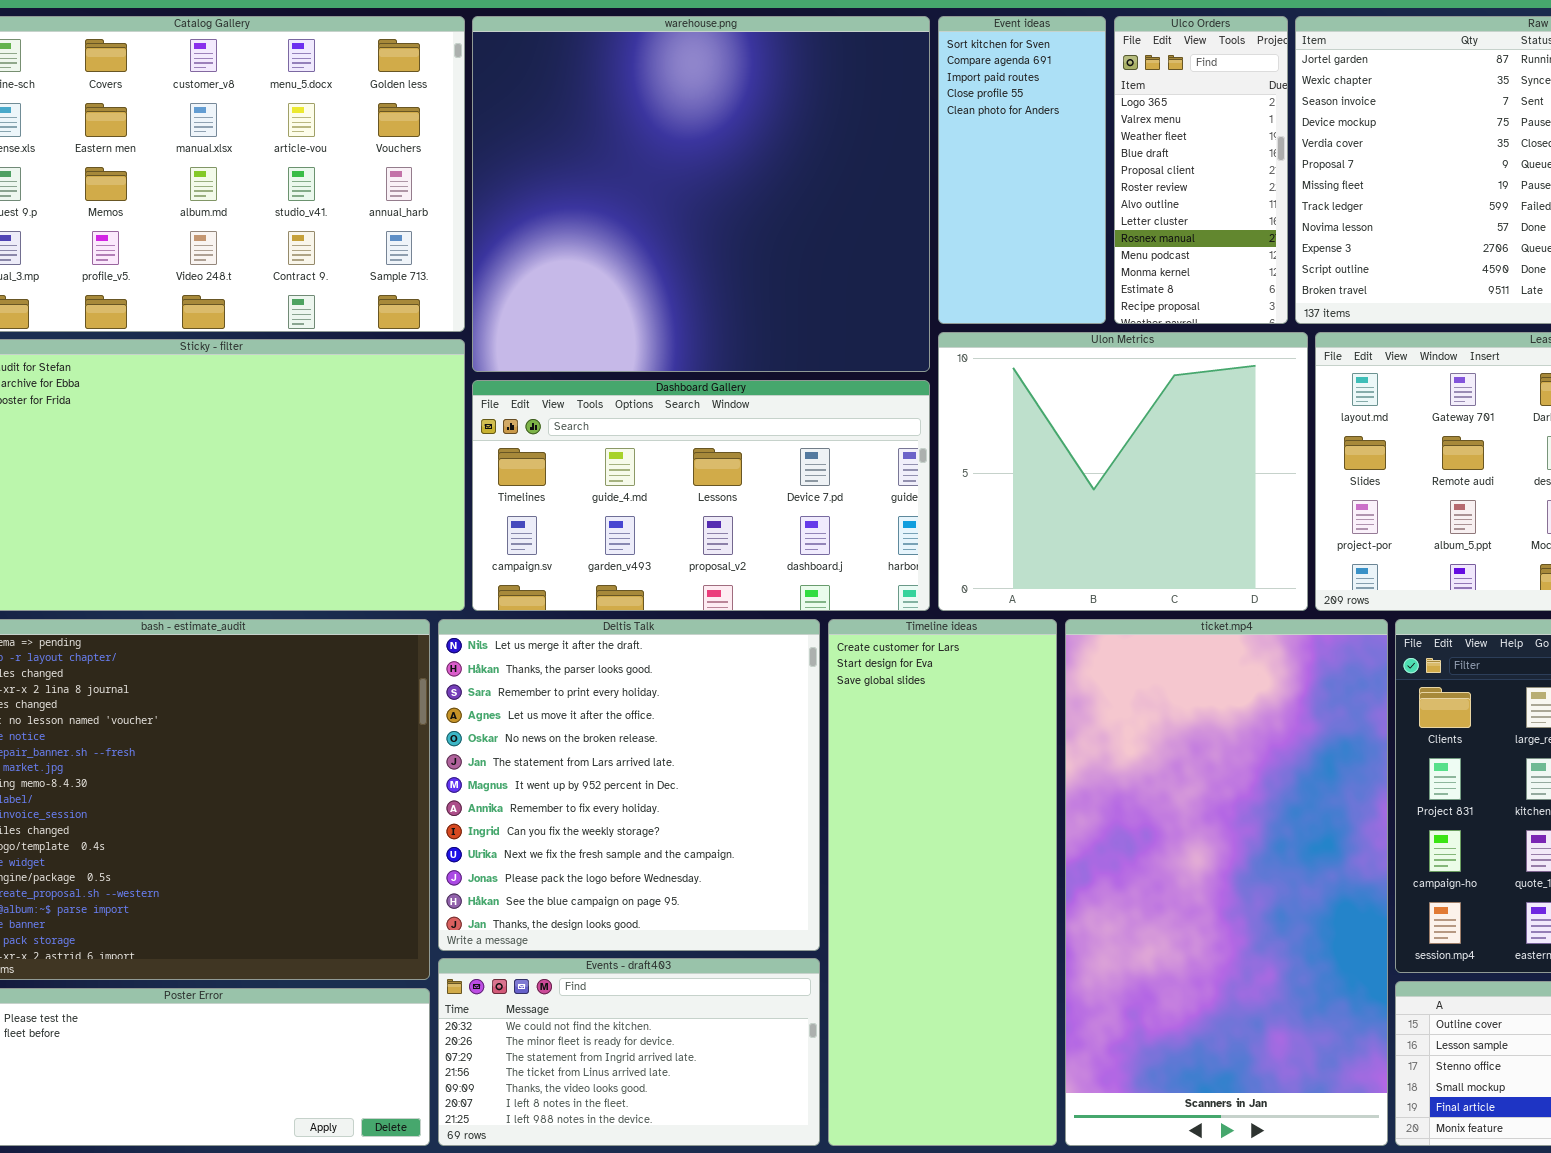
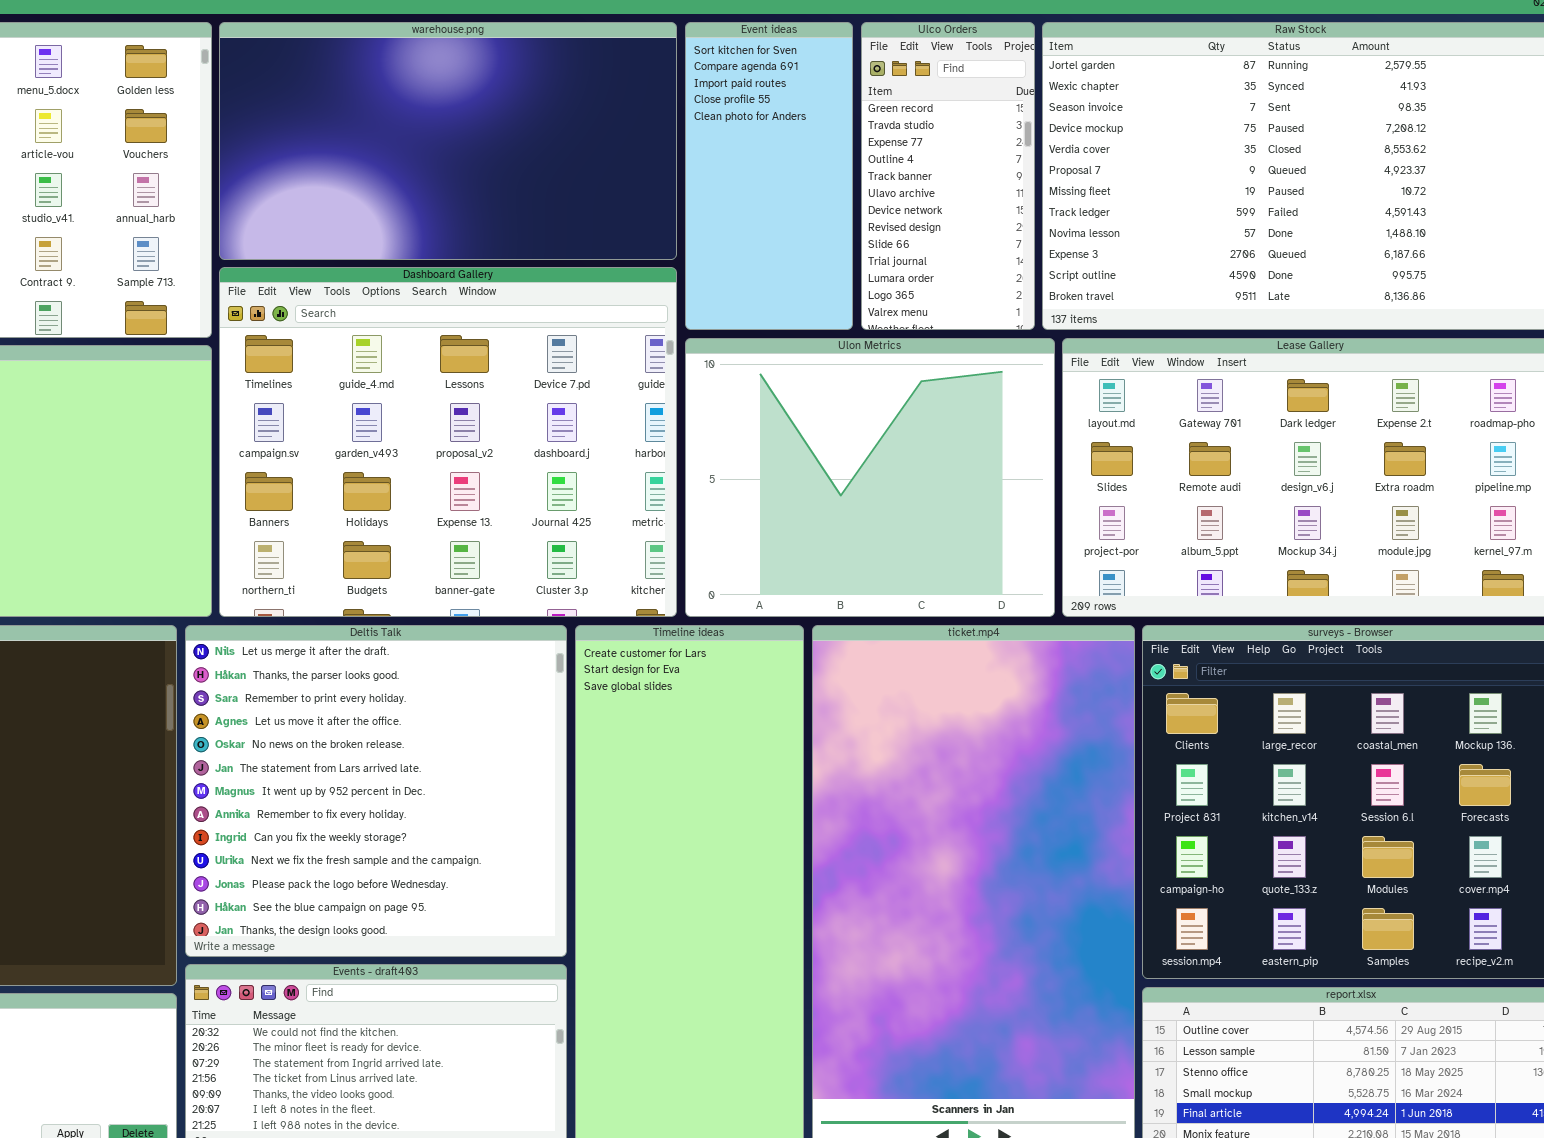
warehouse.png: [472,16,930,372] -> [219,22,677,260], resized
Ulco Orders: [1114,16,1288,324] -> [861,22,1035,330], scrolled up 11 rows
Dashboard Gallery: [472,380,930,611] -> [219,267,677,617], resized

